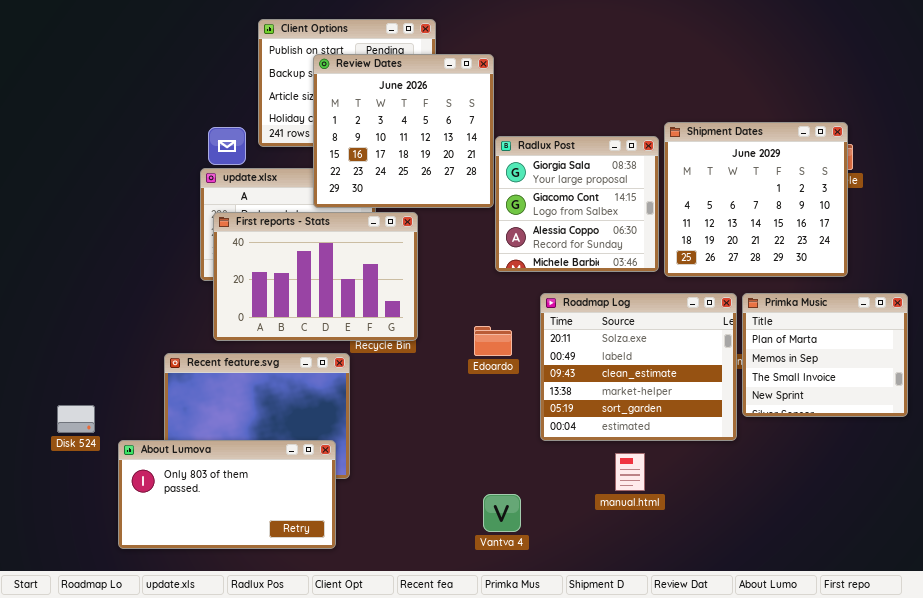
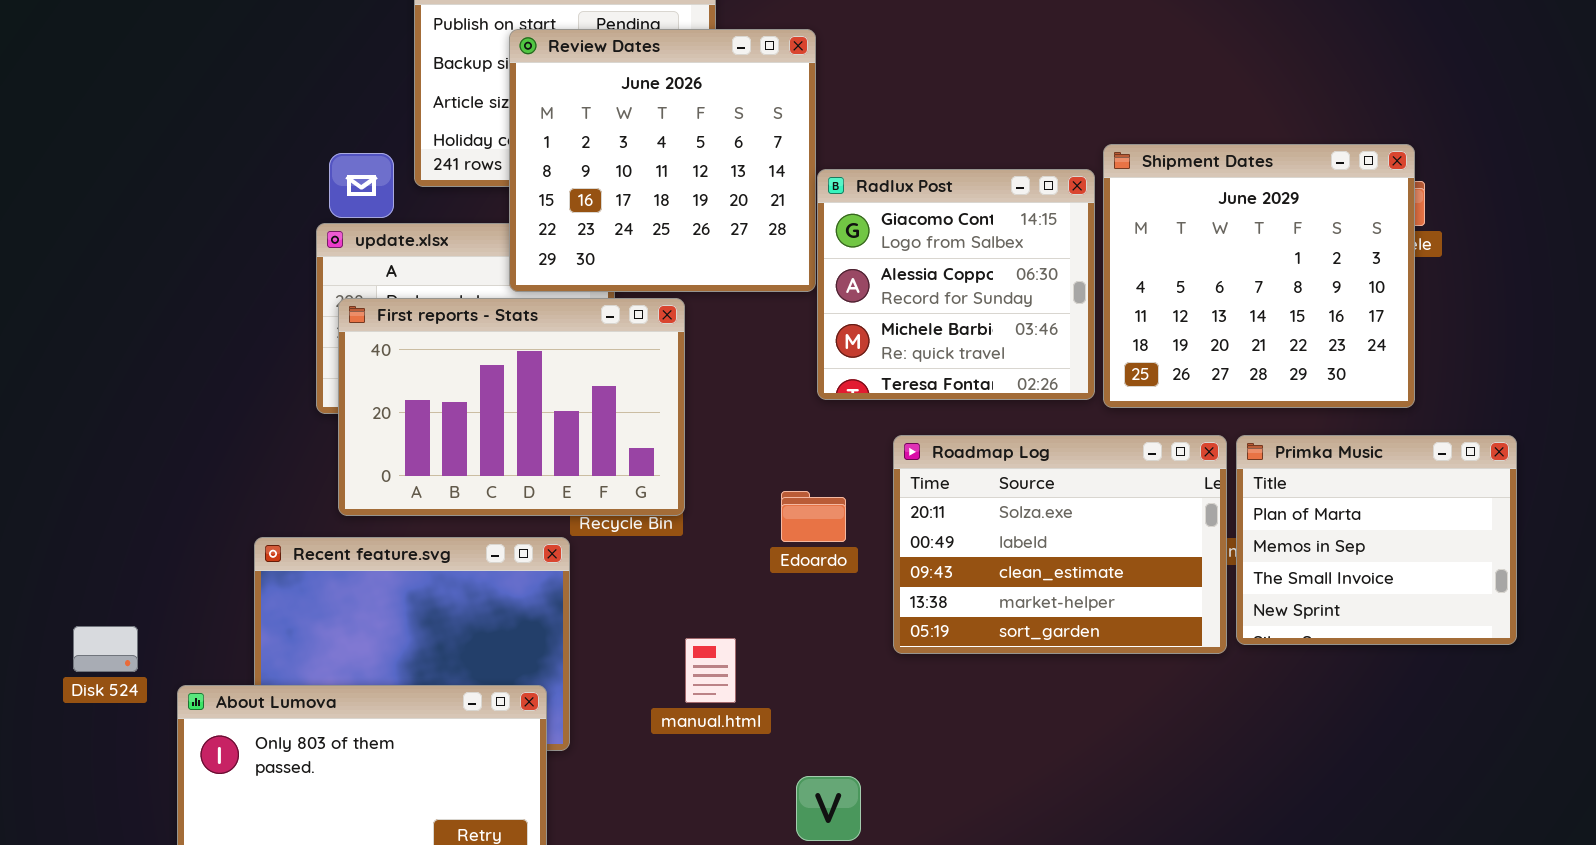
Radlux Post: [495,136,659,272] -> [817,169,1095,400], scrolled down 1 row
Roadmap Log: [540,293,737,441] -> [893,435,1227,654], resized
manual.html: [615,453,645,491] -> [685,638,736,703], moved

